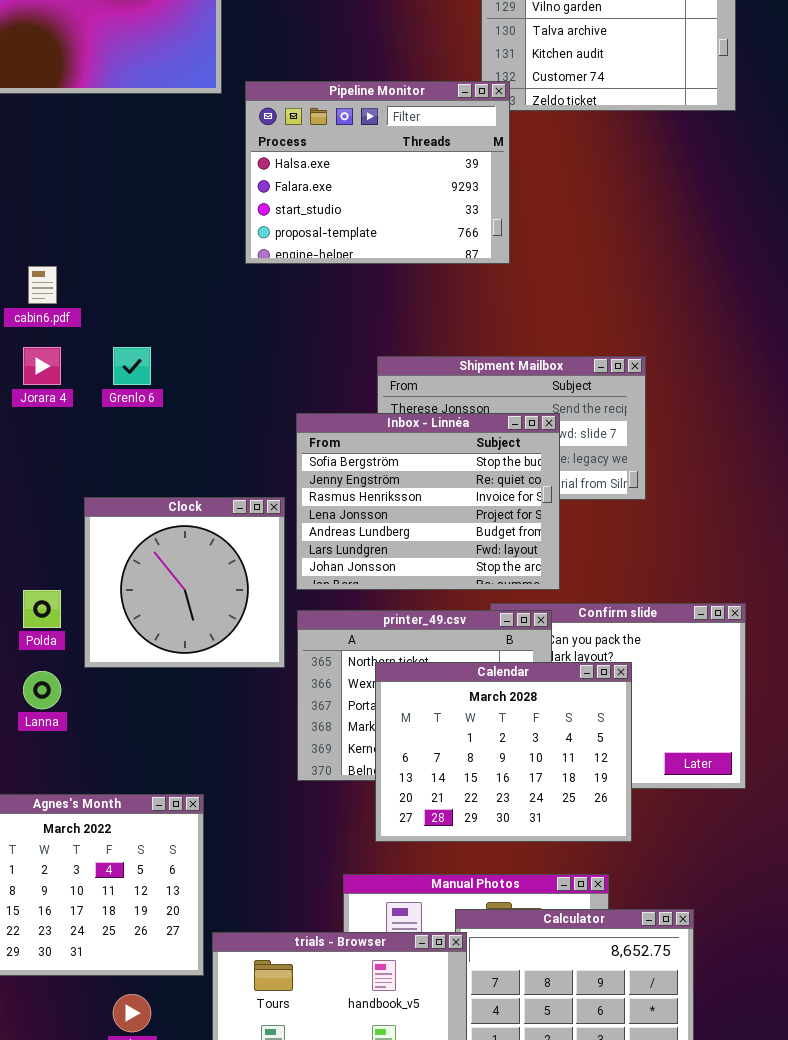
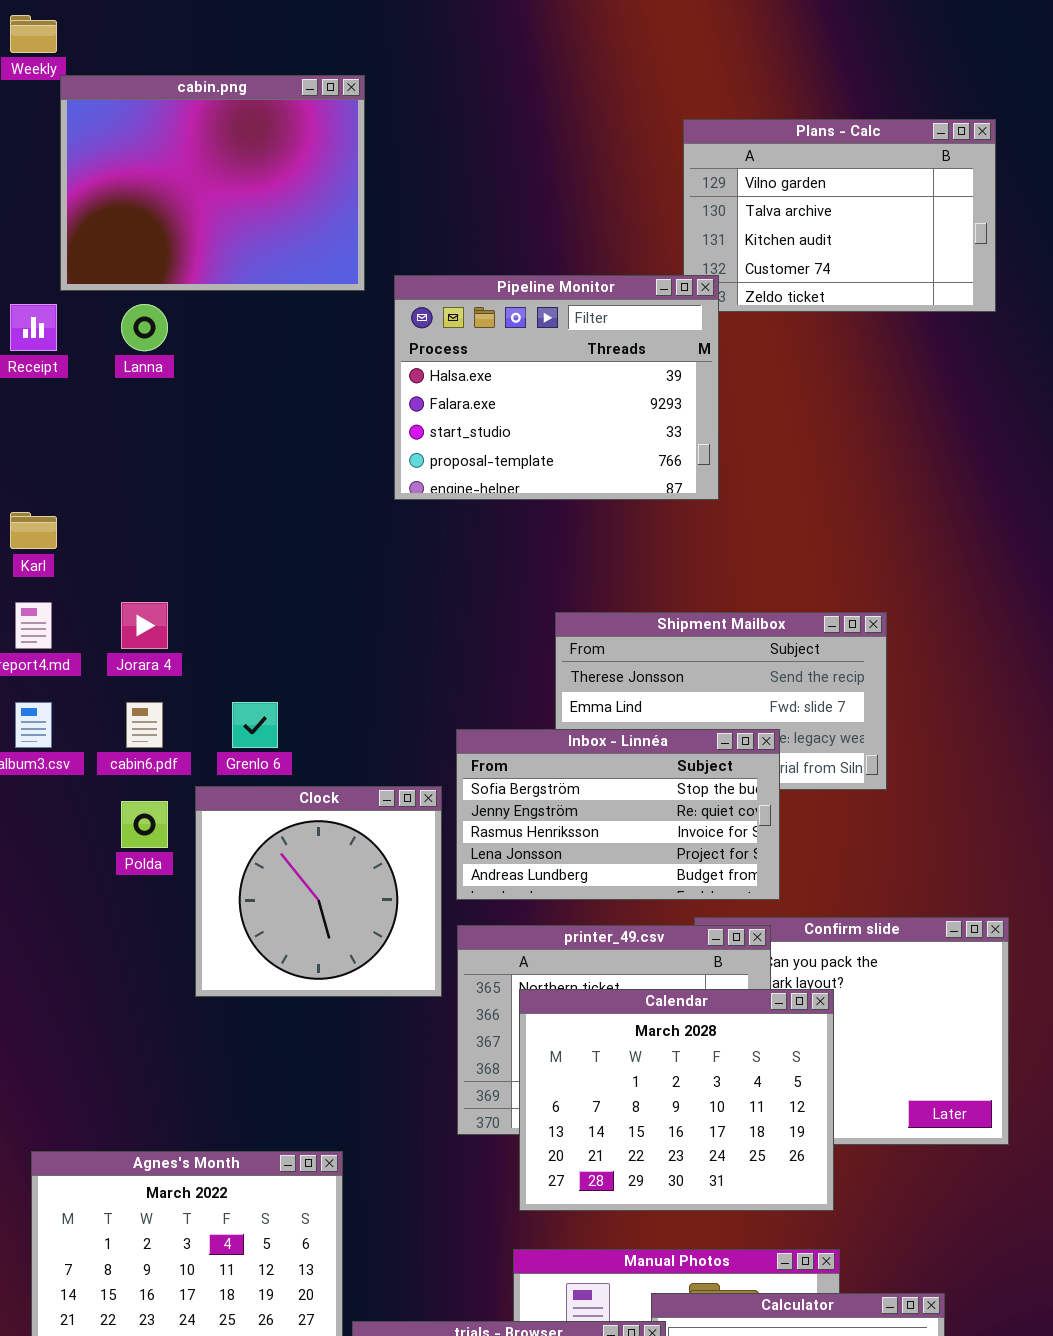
cabin6.pdf: [28,266,57,304] -> [126,702,163,748], moved
Grenlo 6: [113,347,151,385] -> [232,702,278,748], moved
Inbox - Linnéa: [296,413,560,590] -> [456,729,780,900], resized
Polda: [23,590,61,628] -> [121,801,168,848], moved
Calendar: [375,662,632,842] -> [519,989,834,1211], moved
Lanna: [23,671,61,709] -> [121,304,168,351], moved

